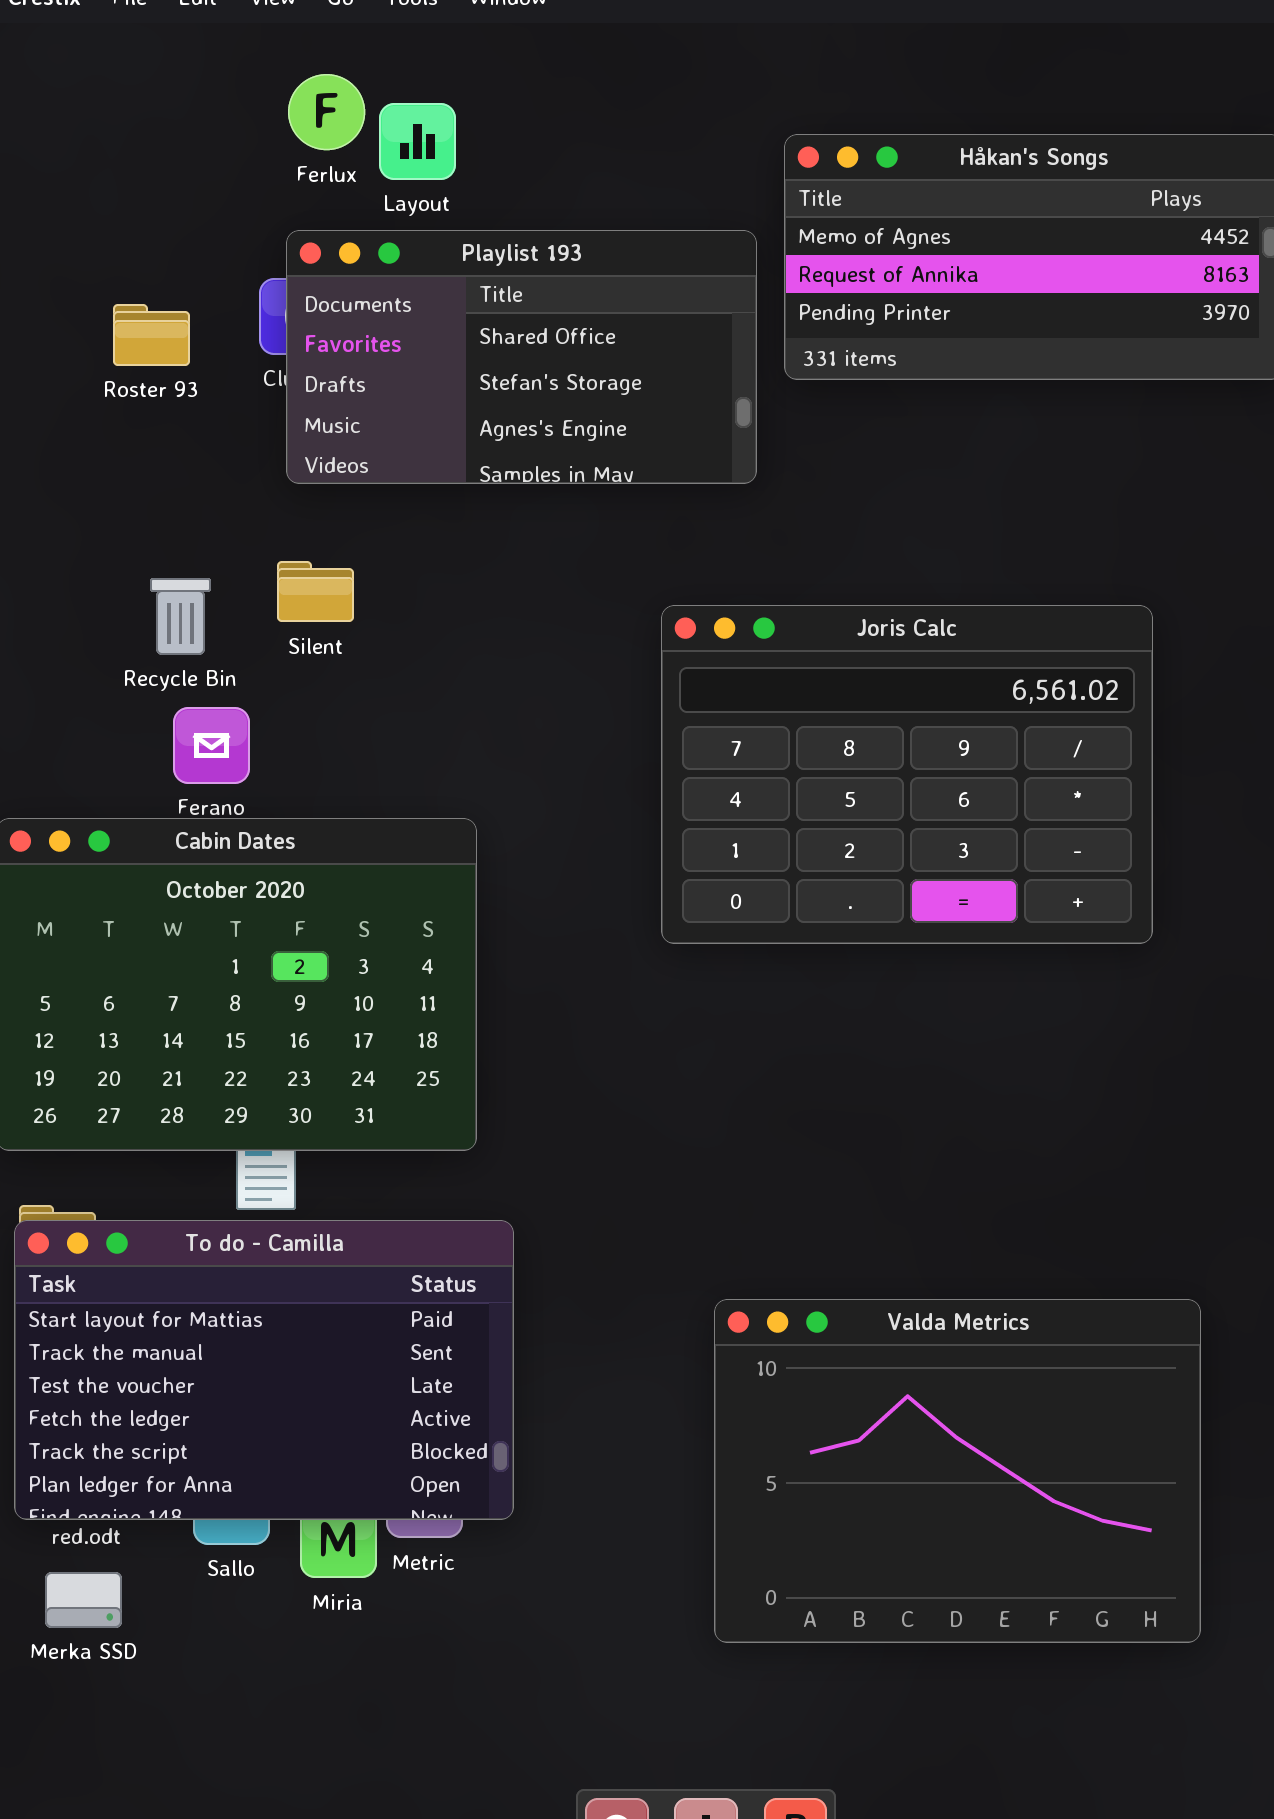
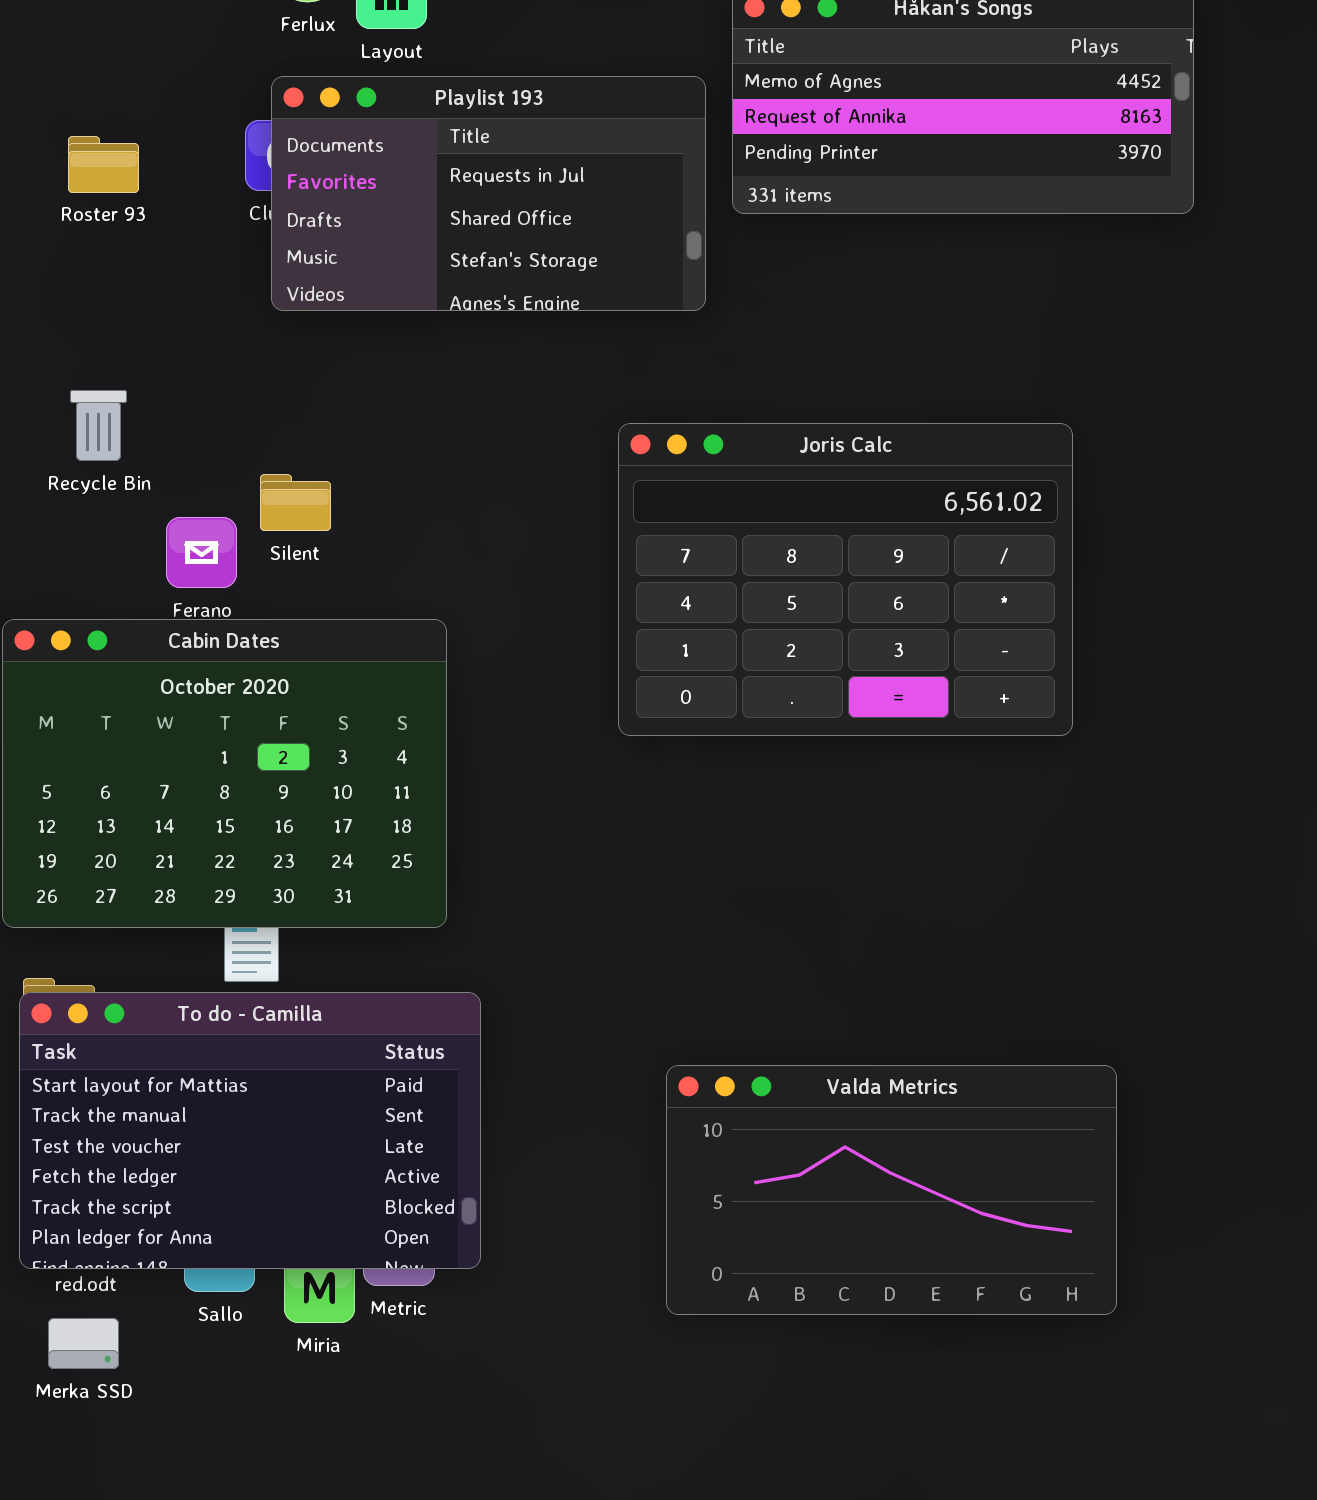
Playlist 193: [286,230,757,484] -> [271,76,706,311], scrolled up 1 row
Roster 93: [113,304,190,366] -> [68,136,139,193], moved
Silent: [277,561,354,622] -> [260,474,331,531], moved
Recycle Bin: [150,578,211,655] -> [70,390,127,461], moved
Valda Metrics: [714,1299,1201,1643] -> [666,1065,1117,1315], resized

